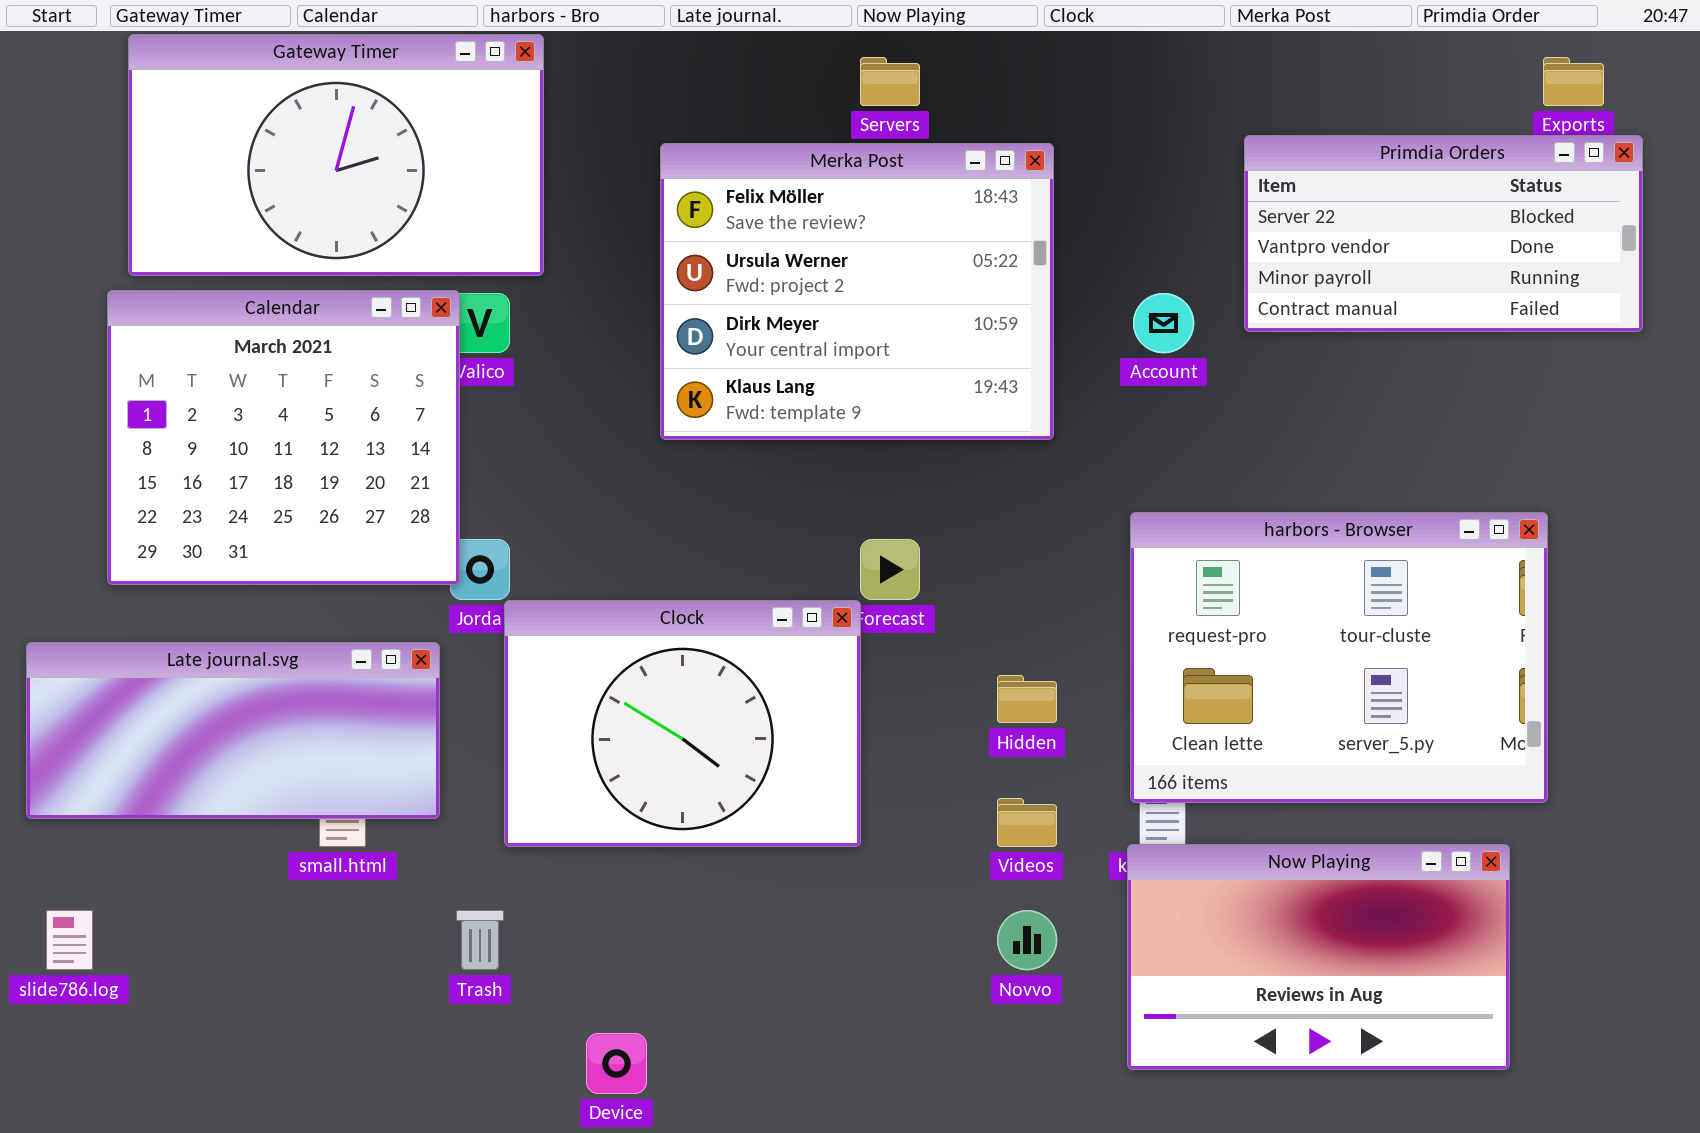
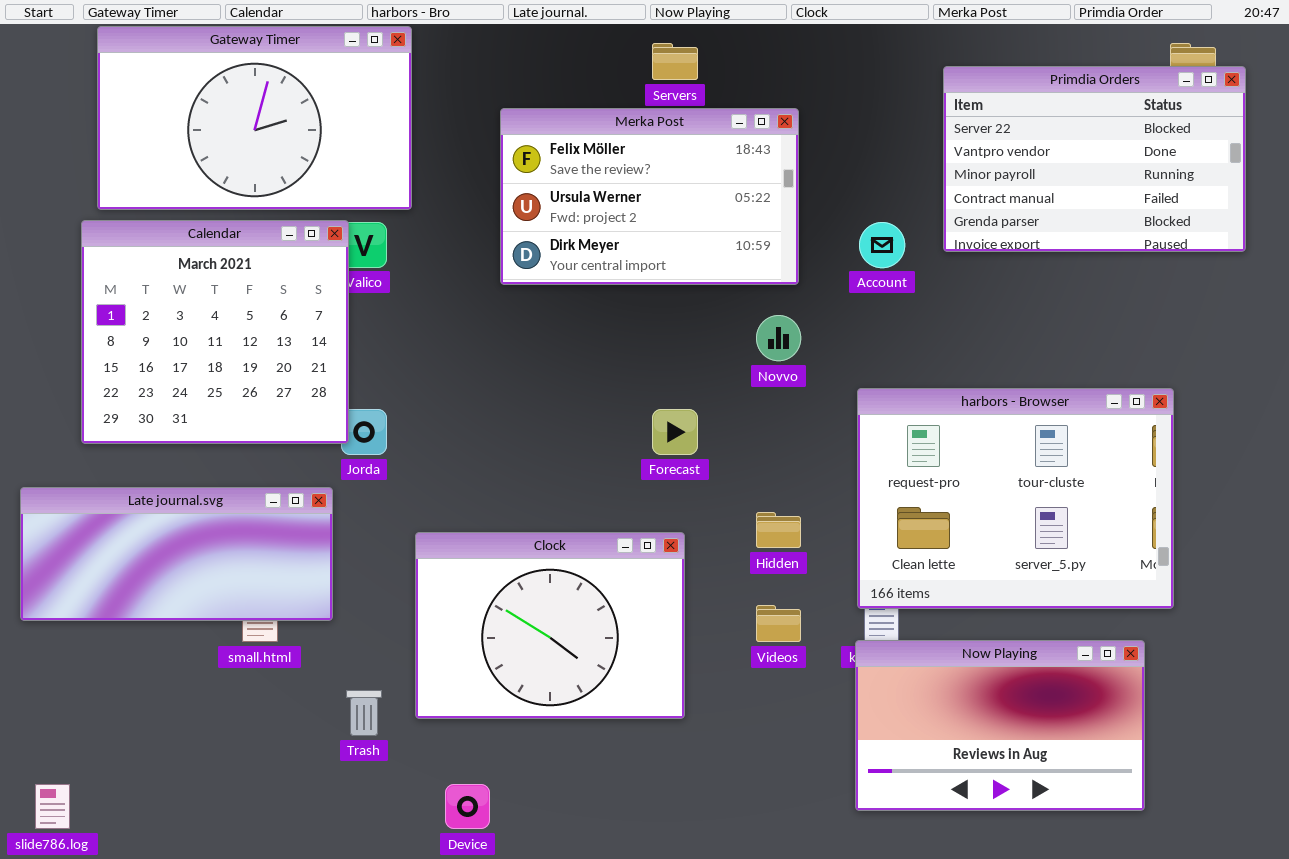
Primdia Orders: [1244,135,1643,332] -> [943,66,1246,252], resized
Merka Post: [660,143,1054,440] -> [500,108,799,285], resized
Clock: [504,600,861,847] -> [415,532,685,719], moved
slide786.log: [46,910,93,970] -> [35,784,70,829], moved
Novvo: [997,910,1057,970] -> [756,315,801,361], moved

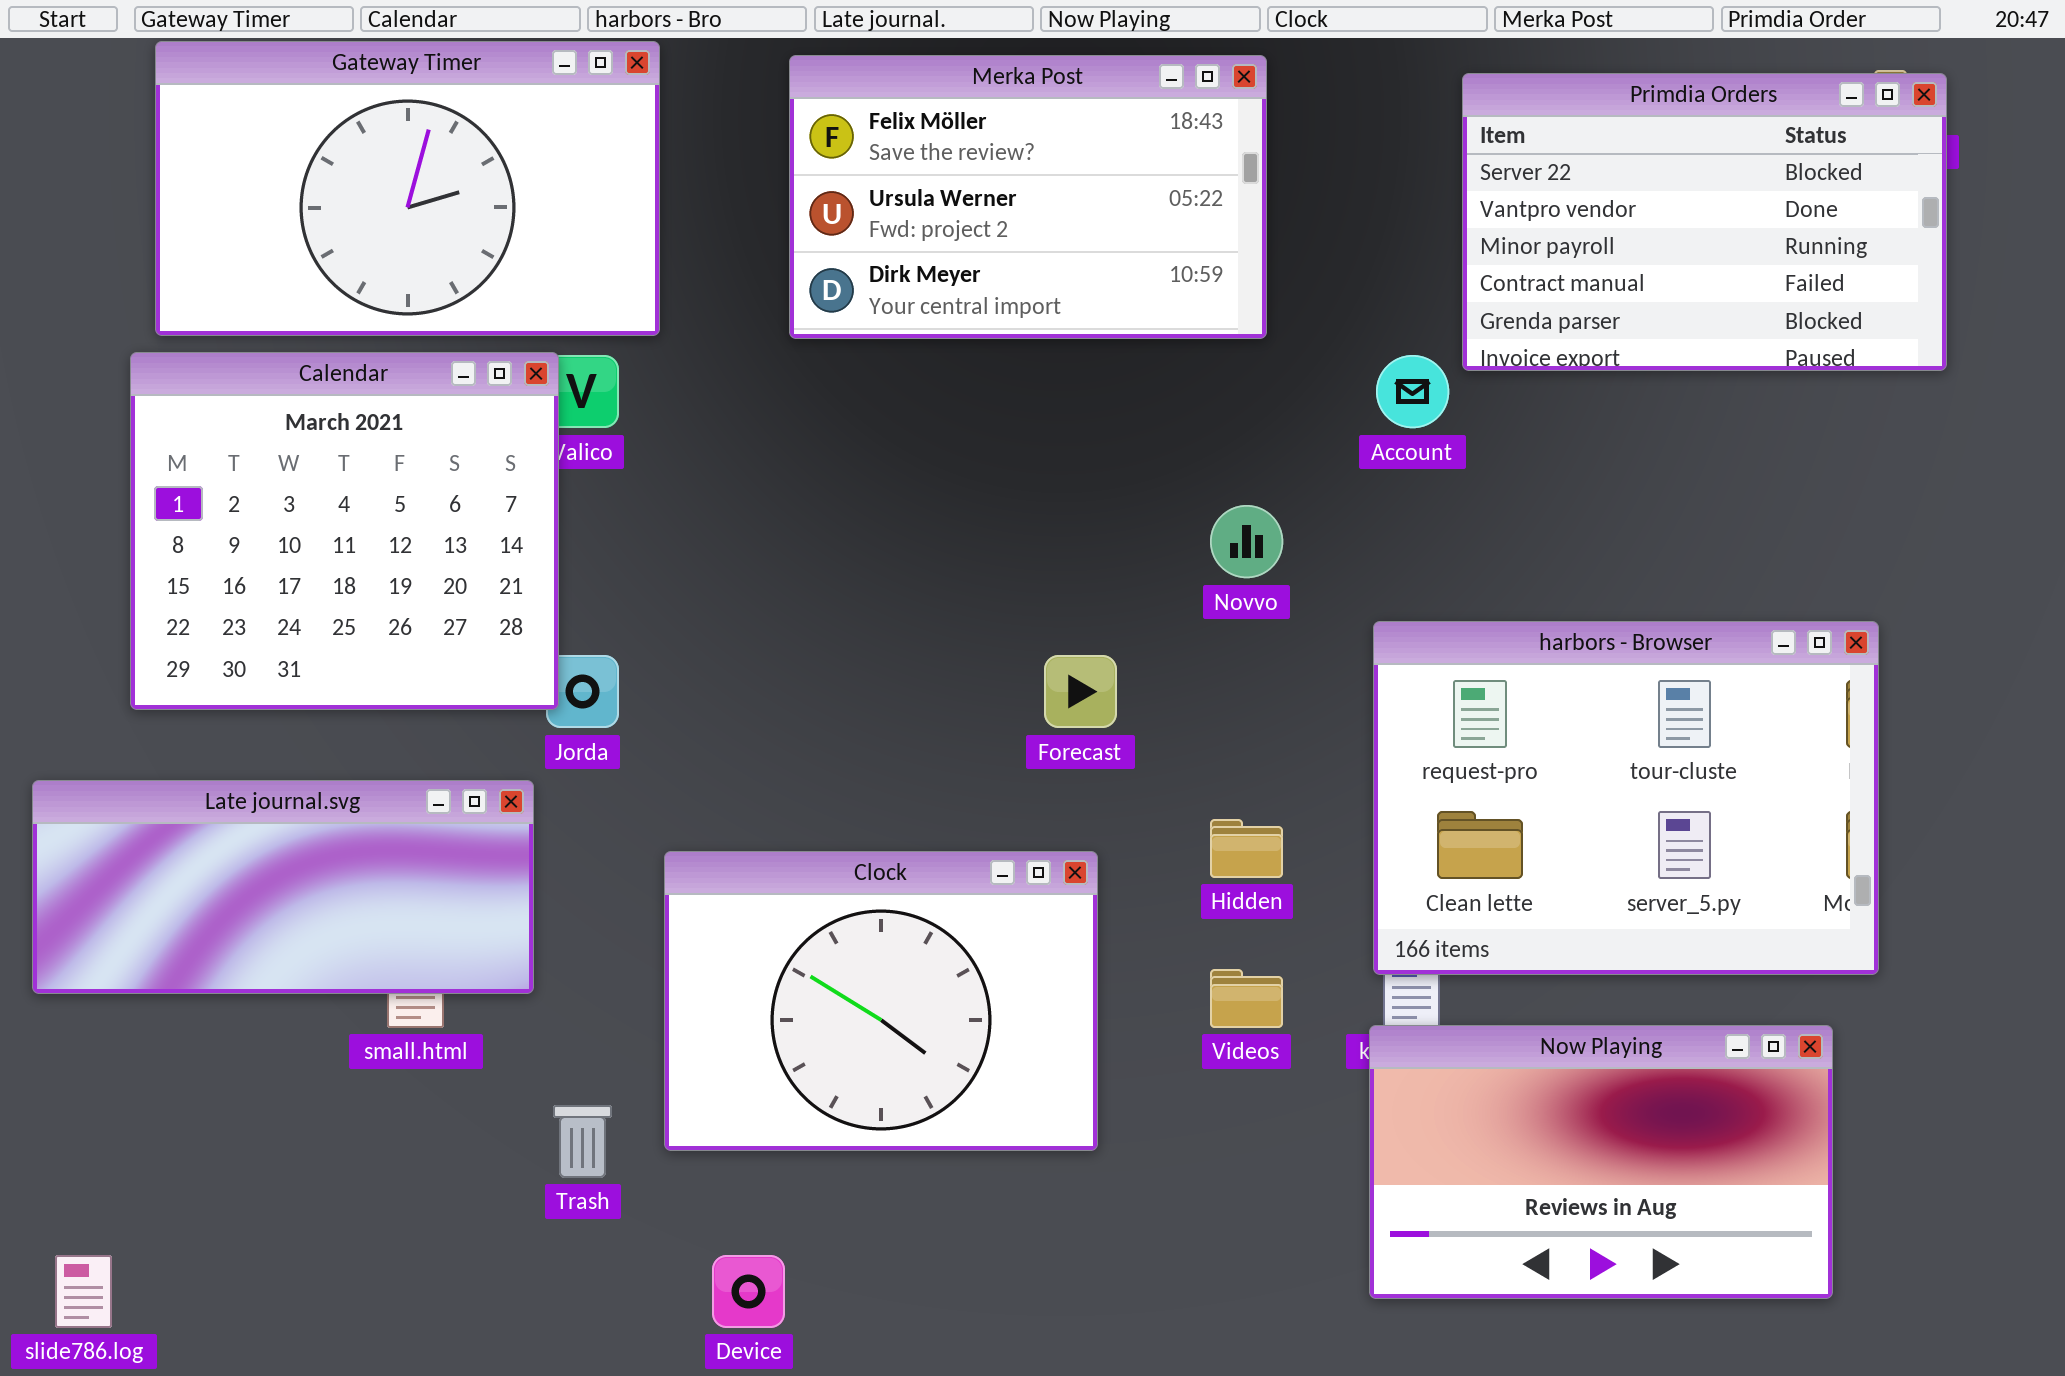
Primdia Orders: [943,66,1246,252] -> [1462,73,1947,371], moved
Merka Post: [500,108,799,285] -> [789,55,1267,339], moved

